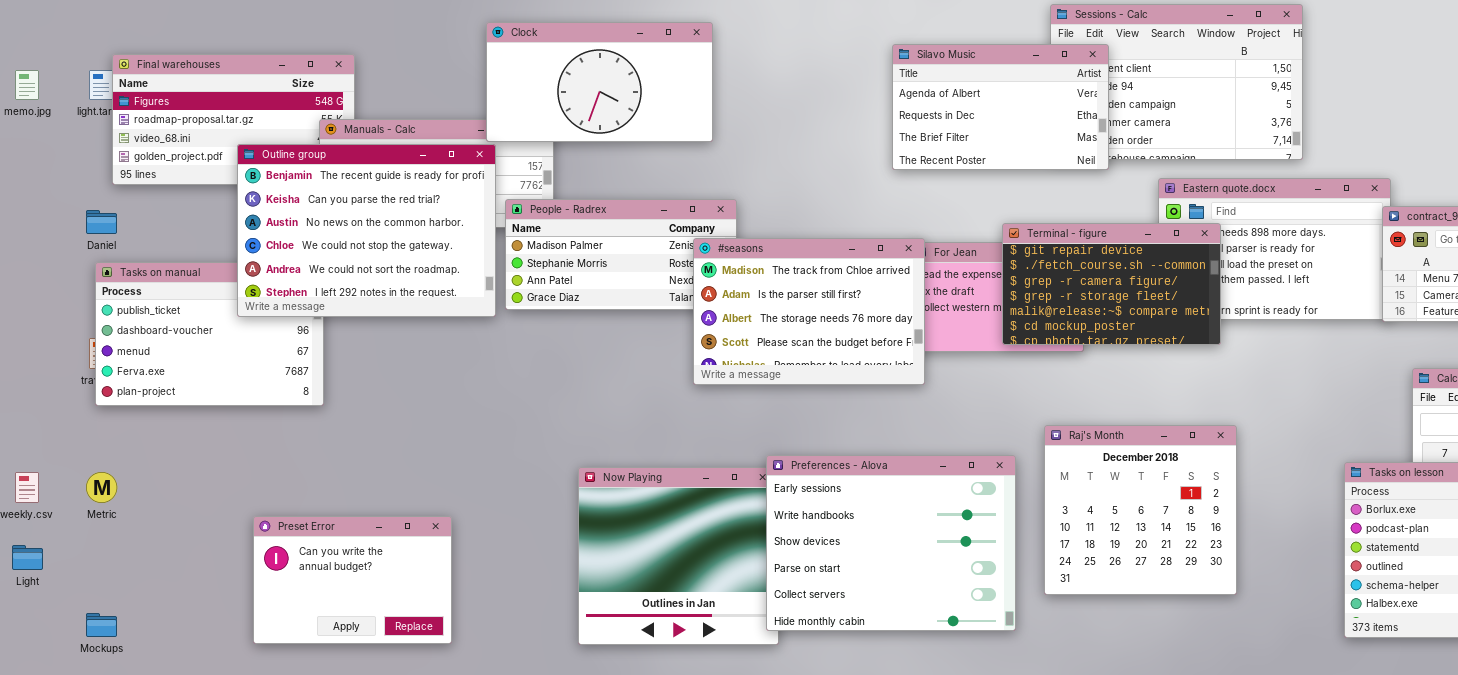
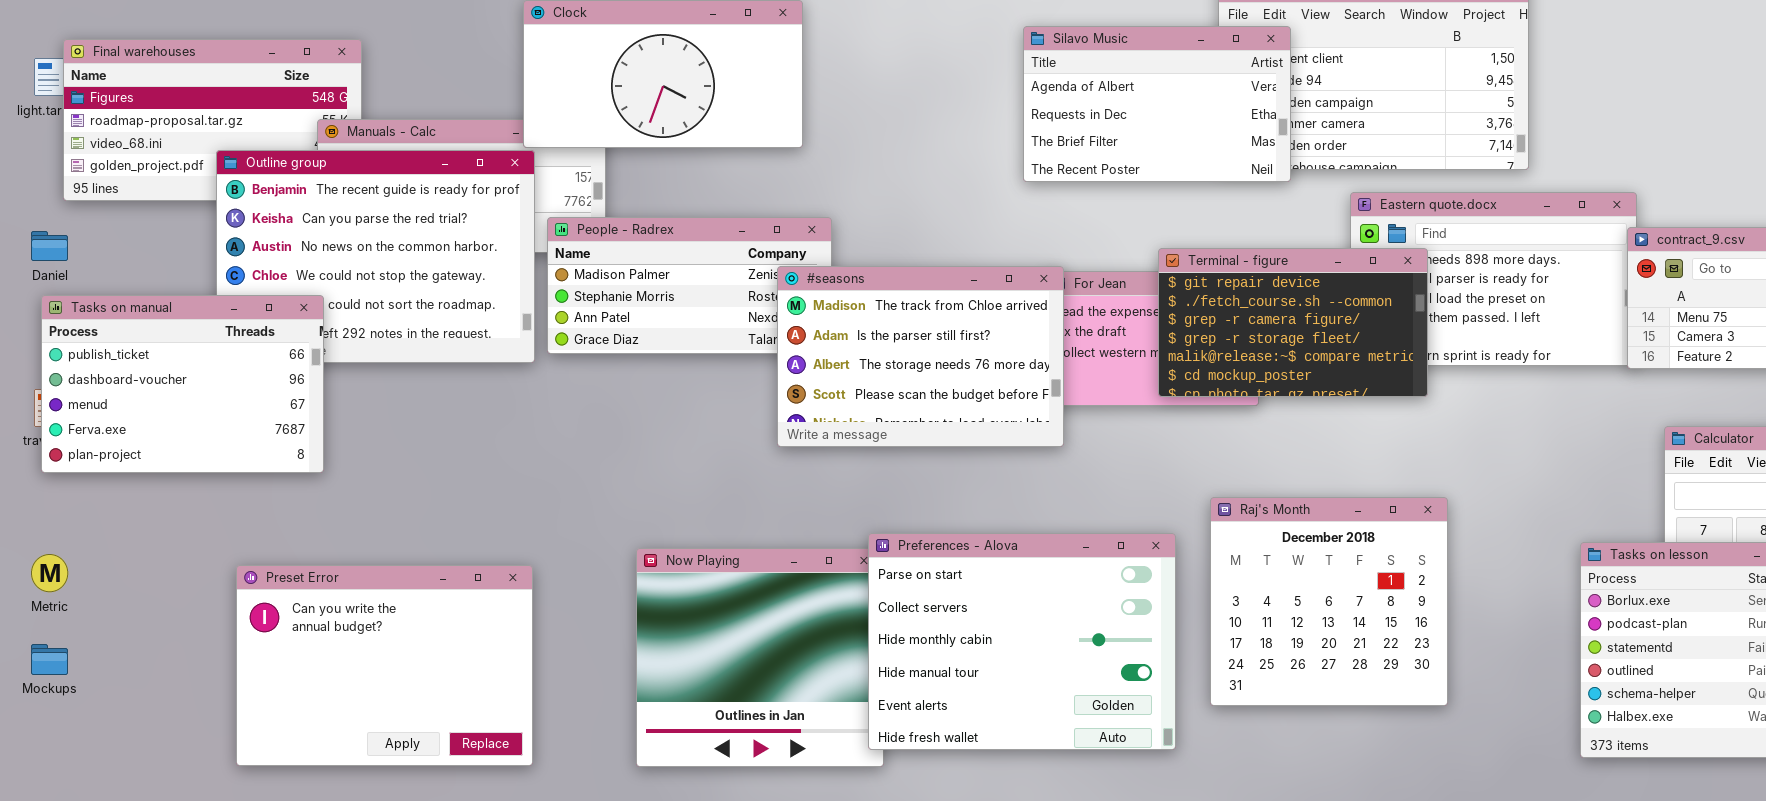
Tasks on manual: [95,262,324,406] -> [41,295,324,473], raised
Preferences - Alova: [766,455,1016,631] -> [868,533,1176,750], scrolled down 3 rows
Preset Error: [253,516,452,644] -> [236,565,533,766], resized
Mockups: [86,613,117,637] -> [31,644,68,675], moved

